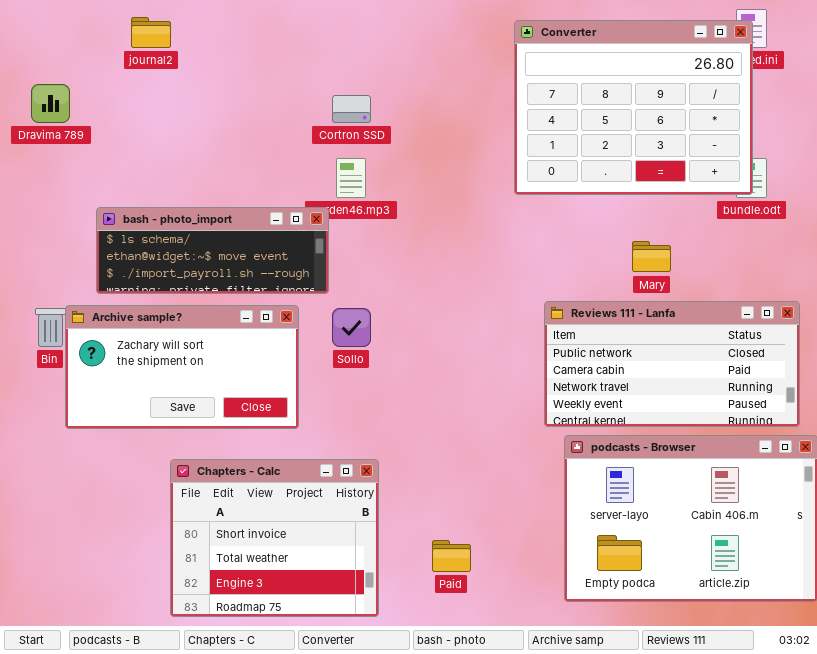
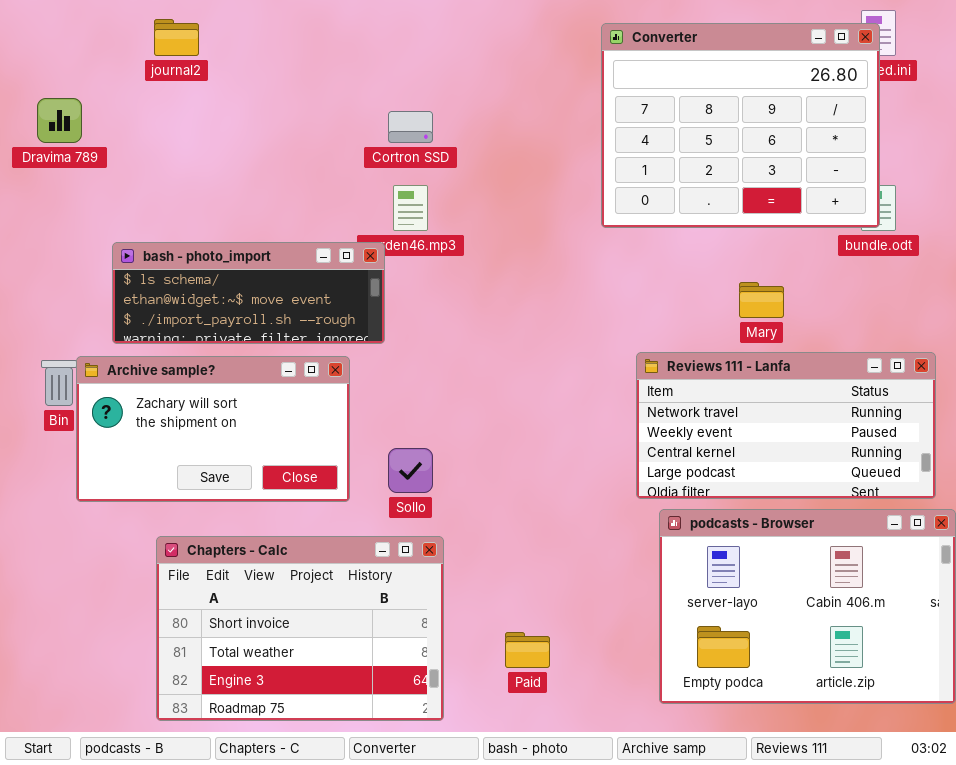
Reviews 111 - Lanfa: [544,301,800,427] -> [636,352,936,499], scrolled down 2 rows
Sollo: [332,308,371,347] -> [388,448,433,493], moved
Chapters - Calc: [170,459,379,617] -> [156,536,444,721], resized

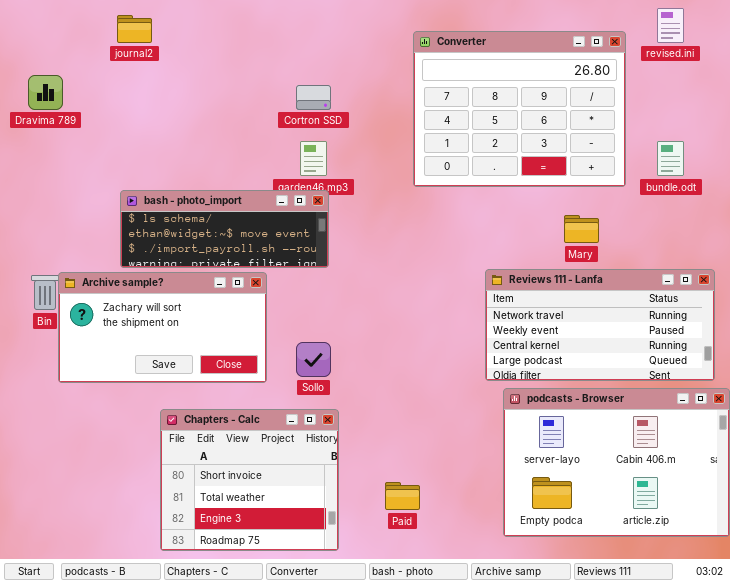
Converter: [601,23,880,228] -> [413,31,626,187], moved
bash - photo_import: [112,242,385,344] -> [120,190,329,268], moved
Chapters - Calc: [156,536,444,721] -> [160,409,339,551], resized

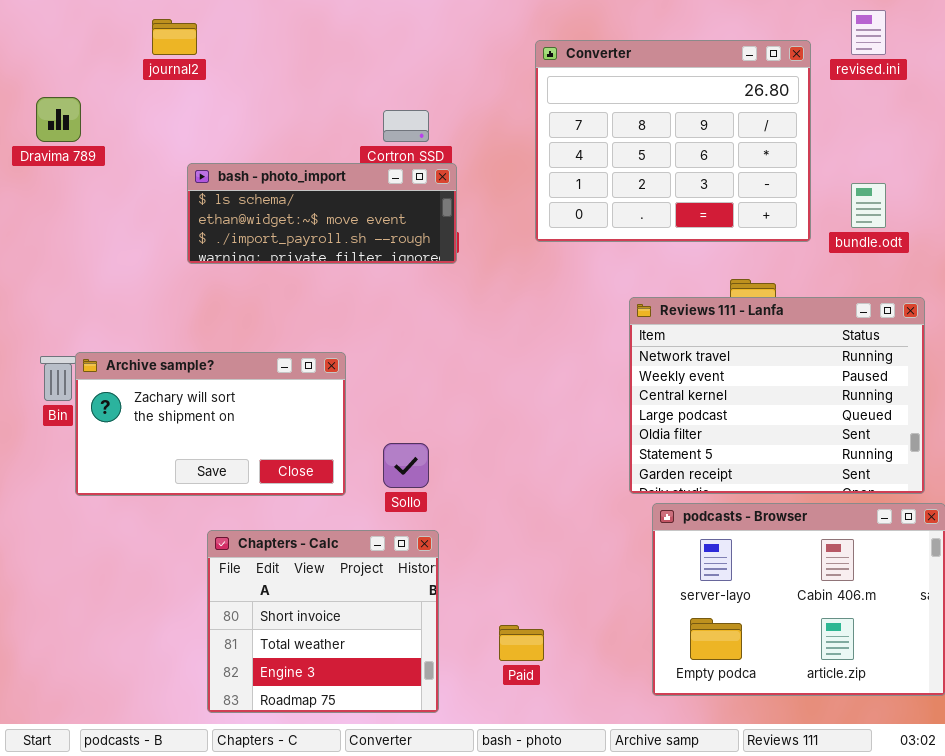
bash - photo_import: [120,190,329,268] -> [187,163,457,264], moved
Reviews 111 - Lanfa: [485,269,715,381] -> [629,297,925,494], resized

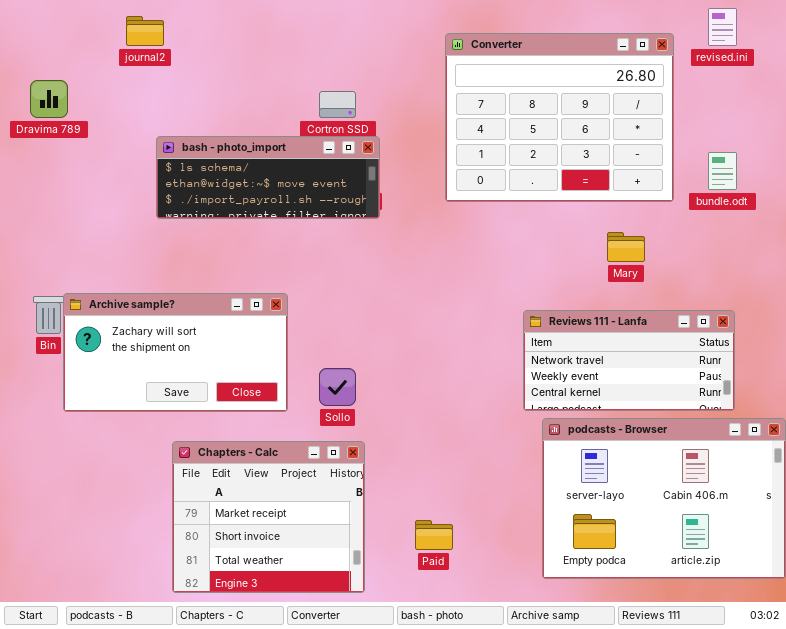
Reviews 111 - Lanfa: [629,297,925,494] -> [523,310,735,411], resized
Chapters - Calc: [207,530,439,713] -> [172,441,365,593], scrolled up 1 row

